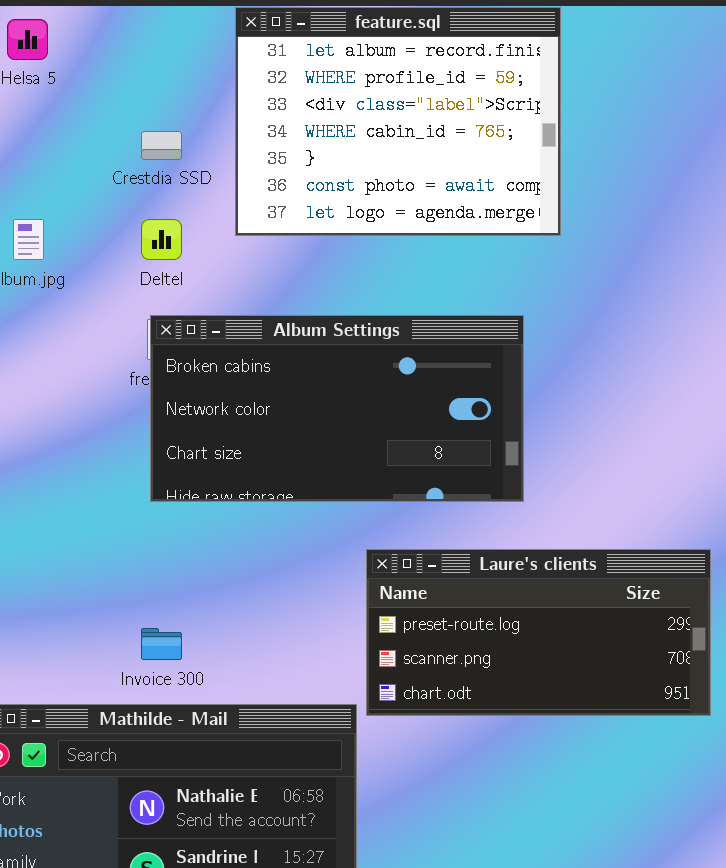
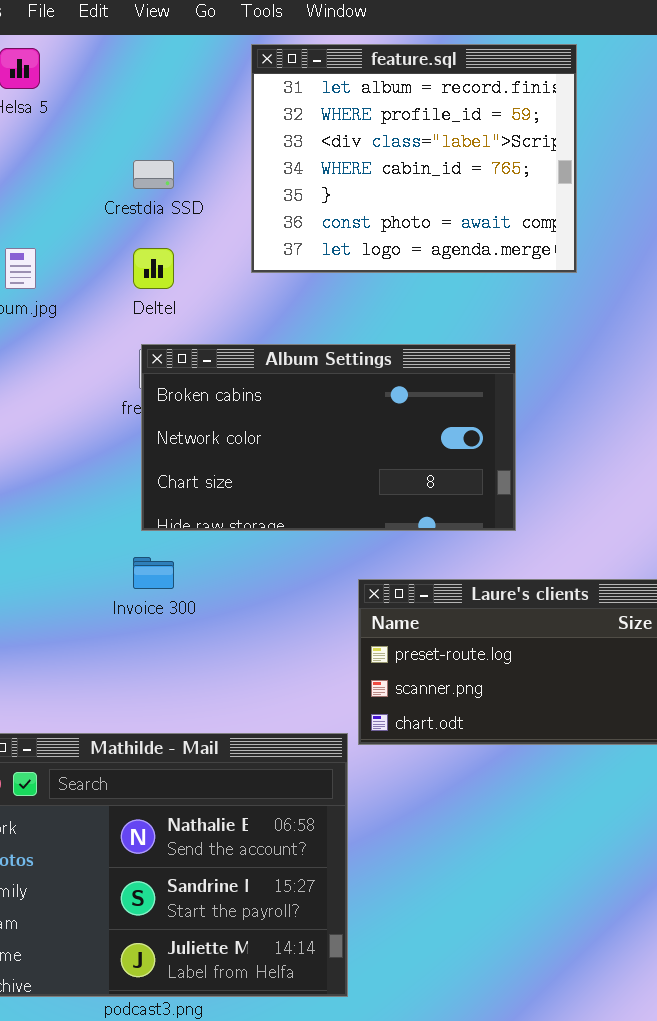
feature.sql: [235,7,561,236] -> [251,44,577,273], moved
Invoice 300: [141,628,182,660] -> [133,557,174,589], moved

